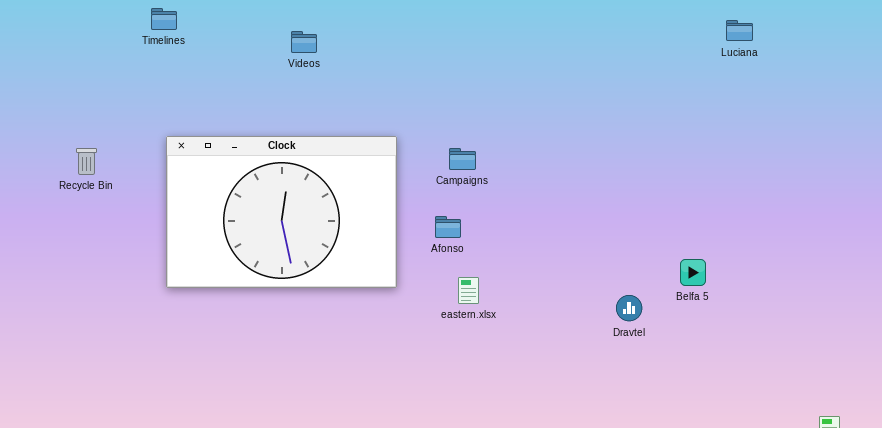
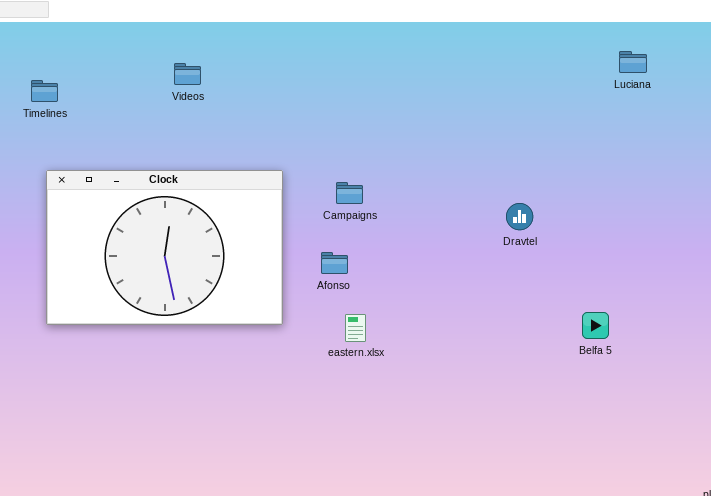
Timelines: [151,8,177,30] -> [31,80,58,102], moved
Belfa 5: [680,259,706,286] -> [582,312,609,339], moved
Dravtel: [616,295,642,321] -> [506,203,533,230], moved

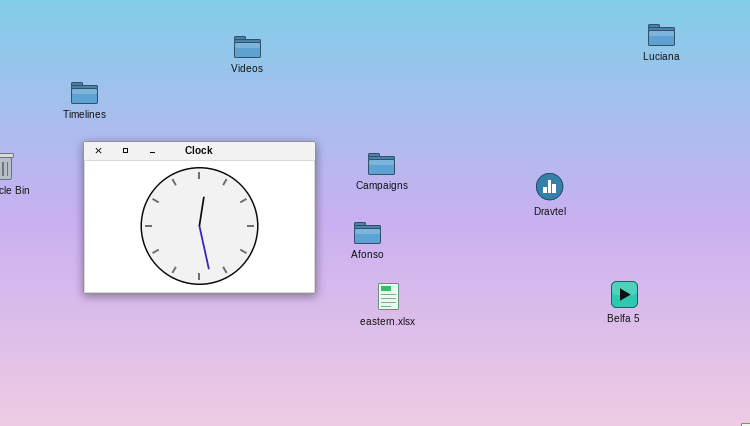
Videos: [174,63,201,85] -> [234,36,261,58], moved
Timelines: [31,80,58,102] -> [71,82,98,104], moved

